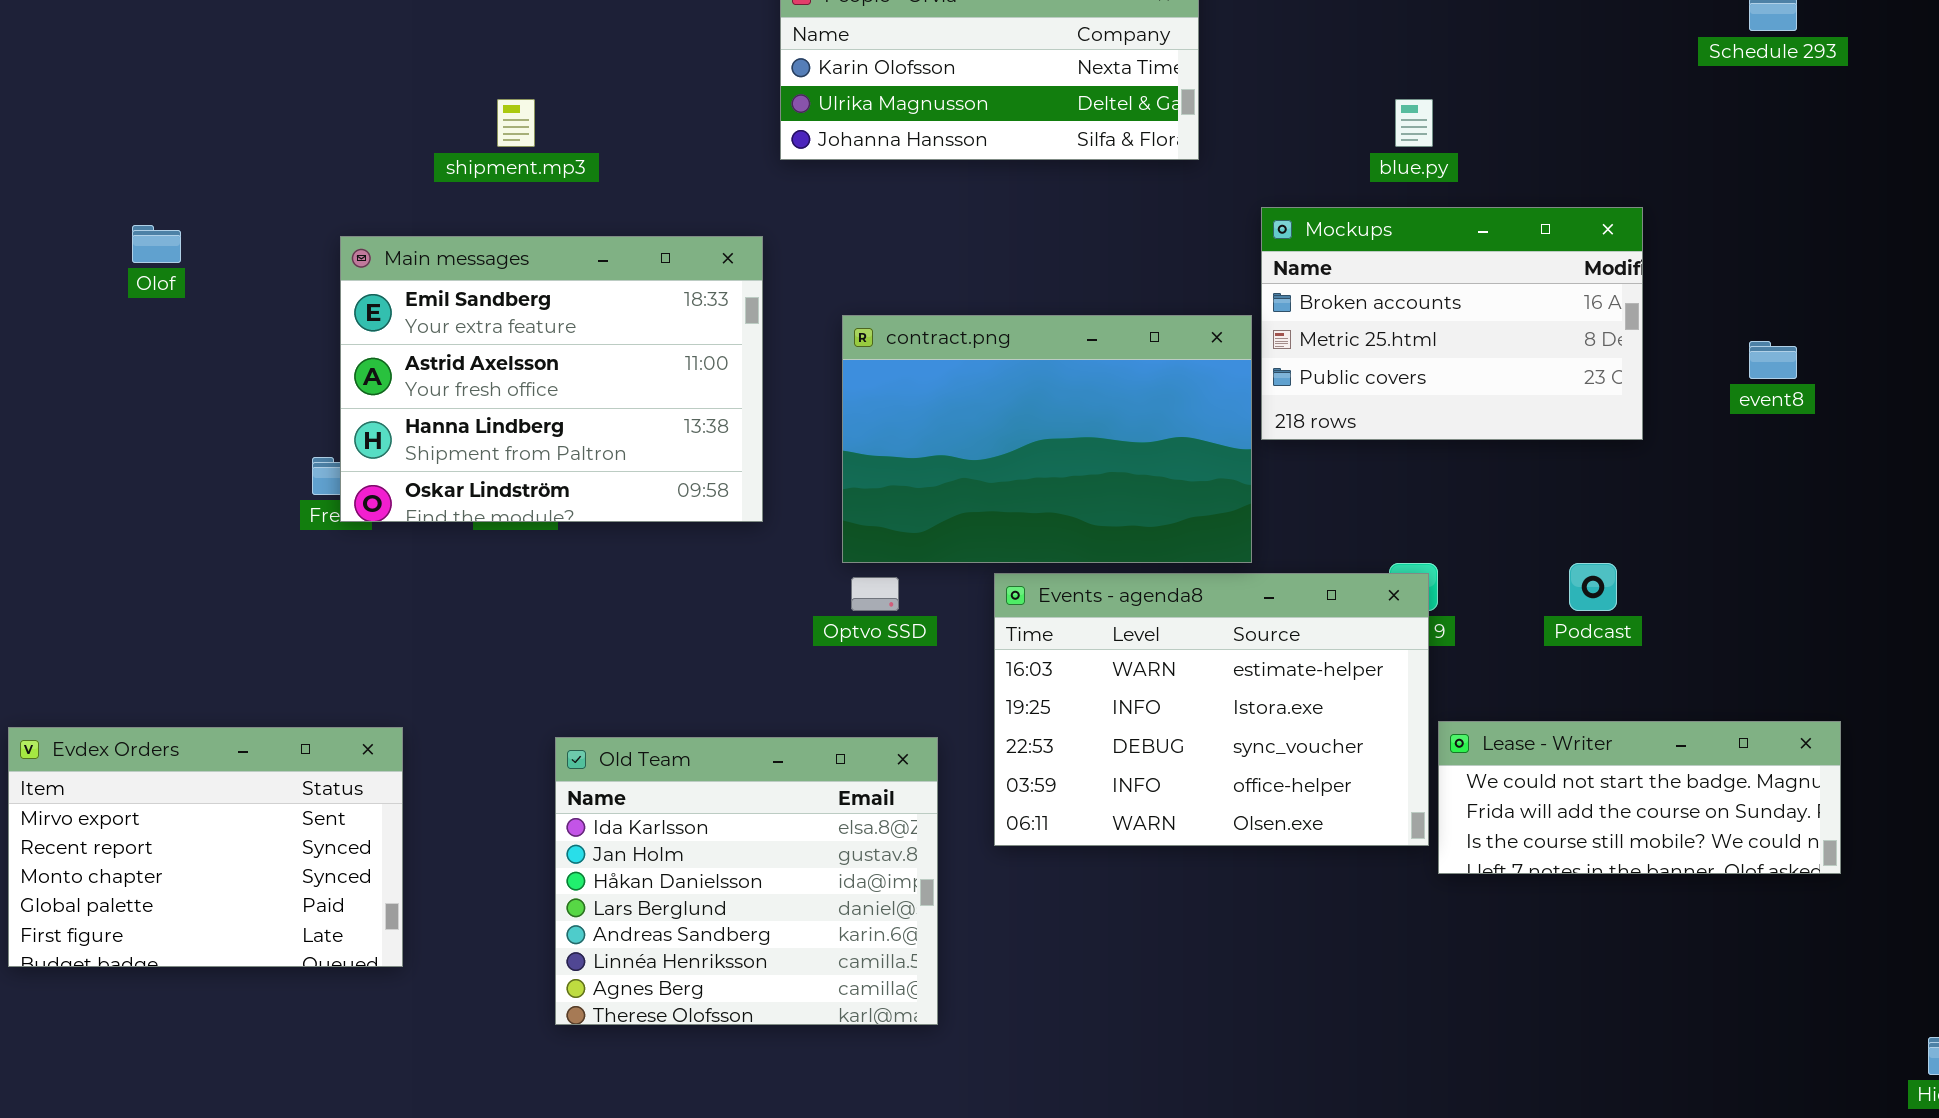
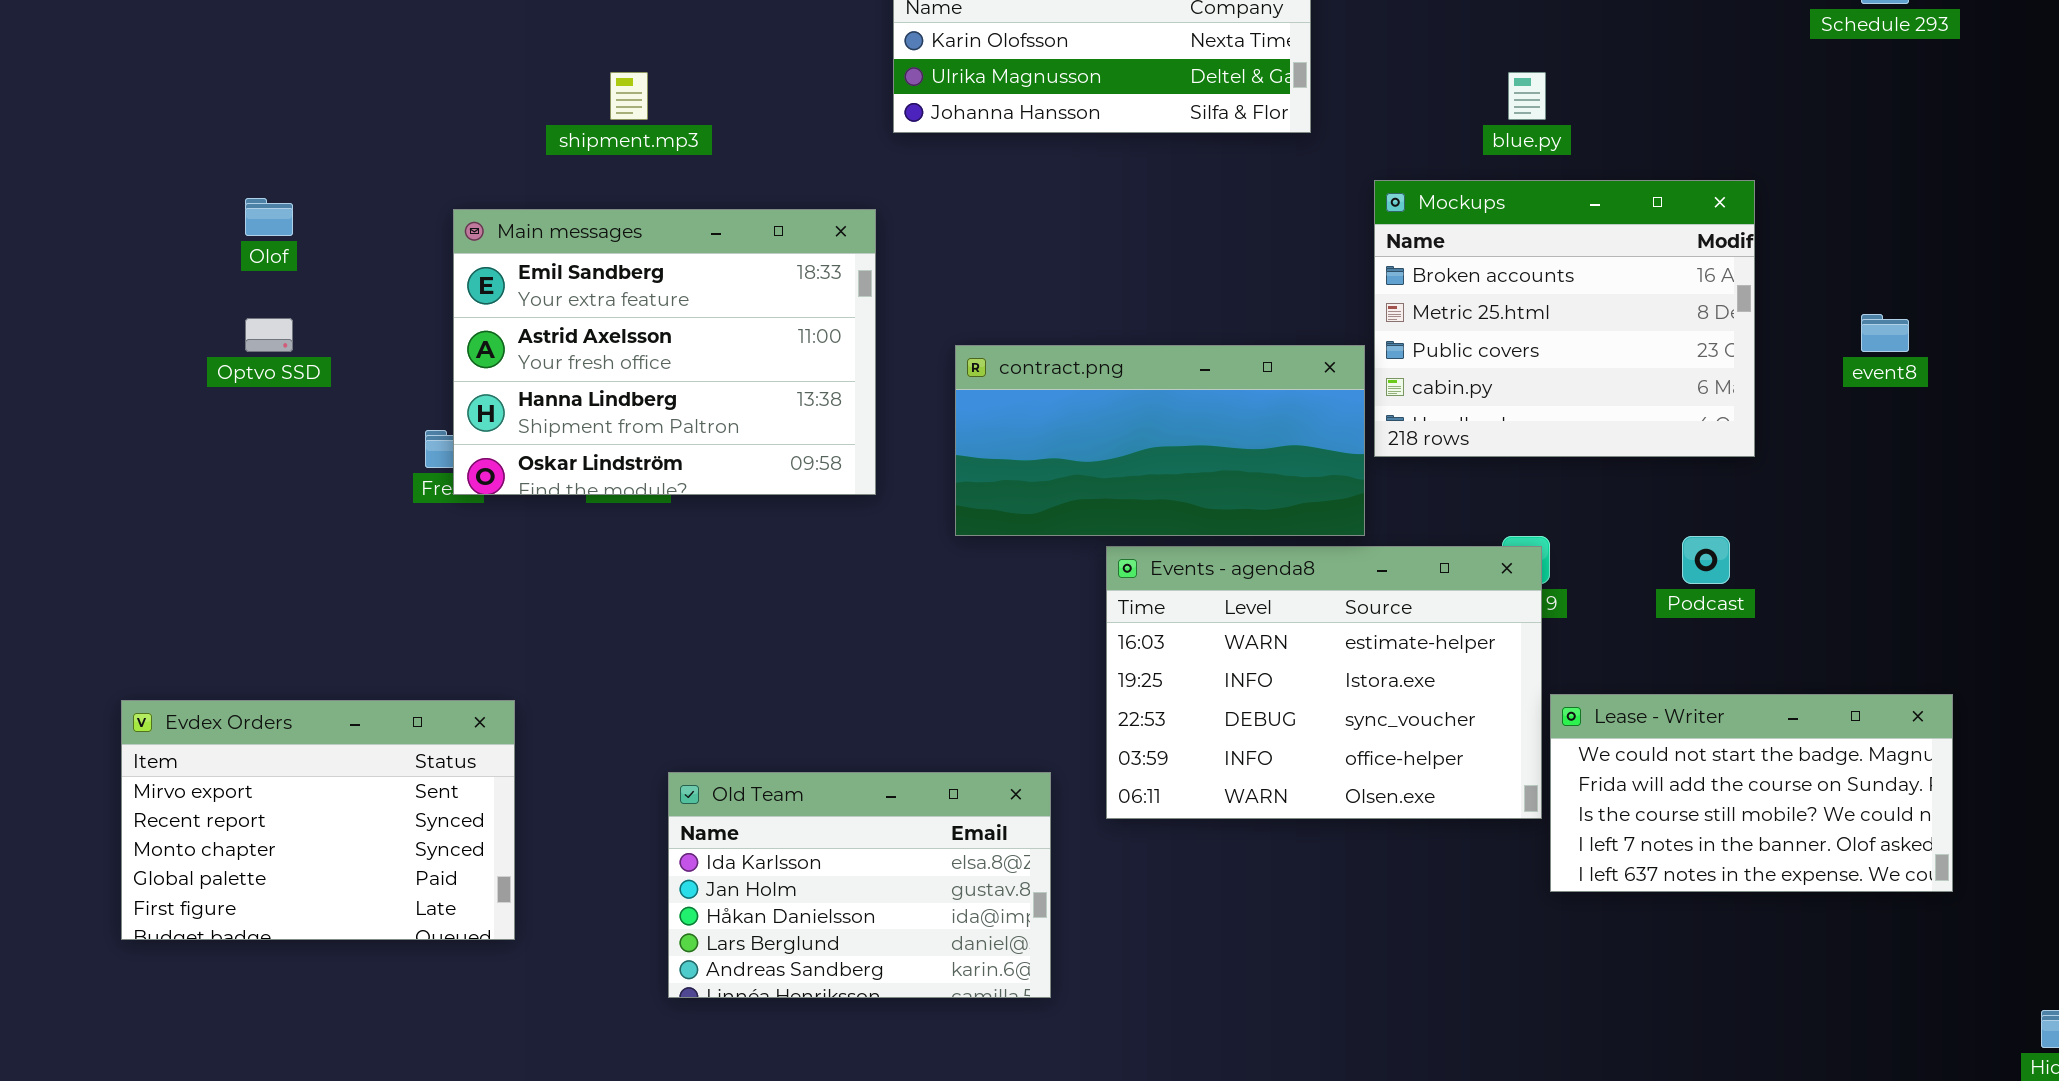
Mockups: [1261,207,1643,440] -> [1374,180,1755,457], resized
contract.png: [842,315,1252,563] -> [955,345,1365,536], resized
Optvo SSD: [851,577,899,611] -> [245,318,293,352], moved
Lease - Writer: [1438,721,1841,874] -> [1550,694,1953,892], resized
Old Team: [555,737,938,1025] -> [668,772,1051,998], resized

